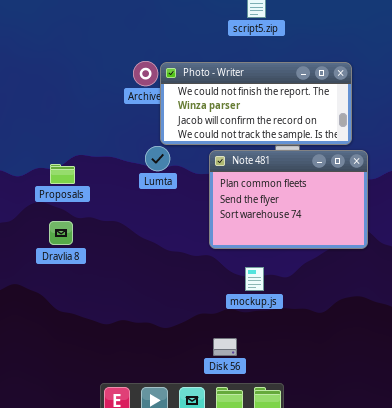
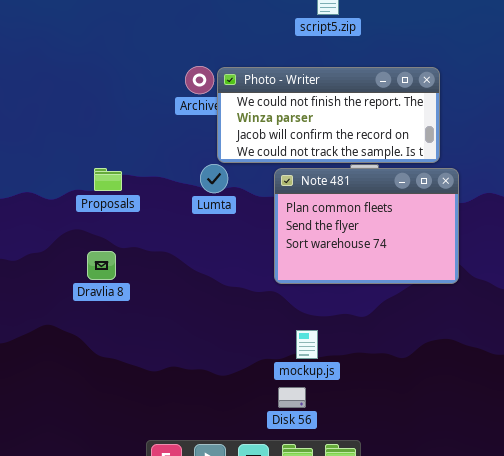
Proposals: [50,164,75,184] -> [94,168,122,191], moved
mockup.js: [245,267,264,291] -> [296,330,318,359], moved

